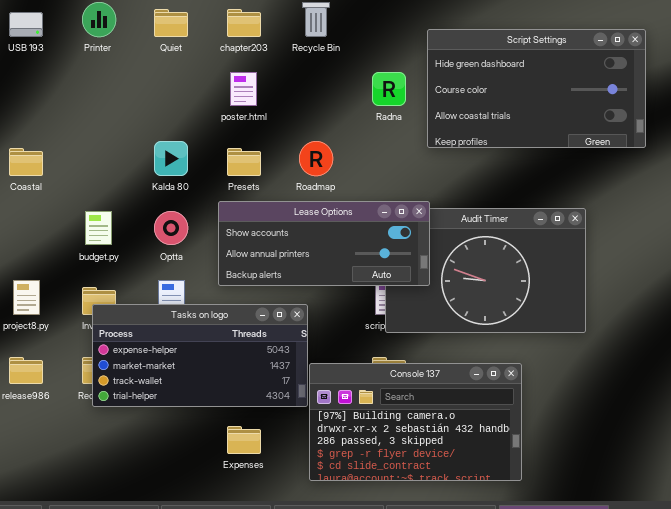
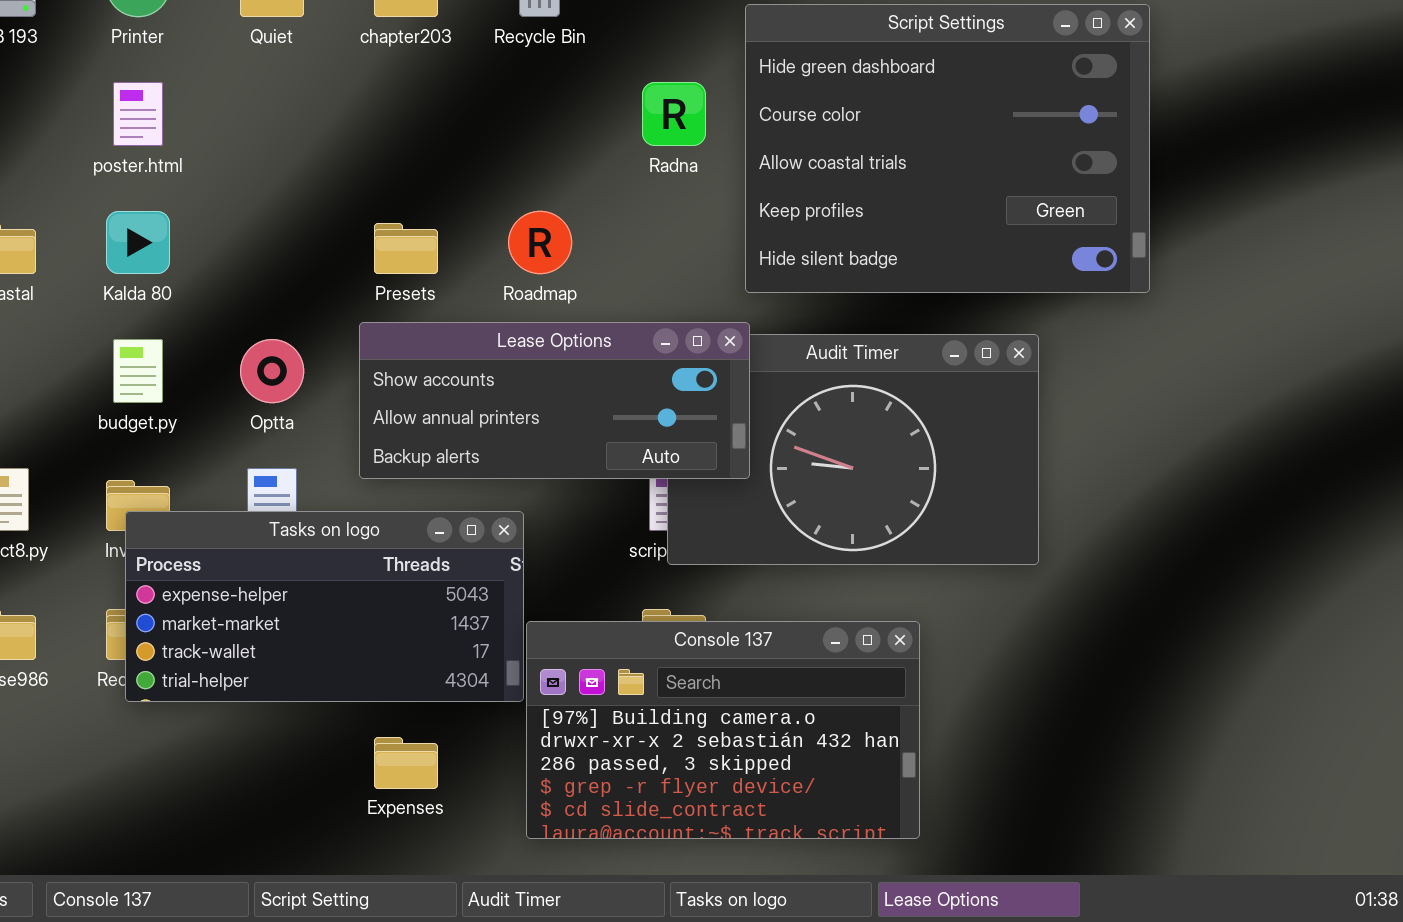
Script Settings: [427,29,646,148] -> [745,4,1150,293], resized
poster.html: [230,72,257,106] -> [113,82,163,146], moved
Kalda 80: [154,141,188,176] -> [106,211,170,274], moved

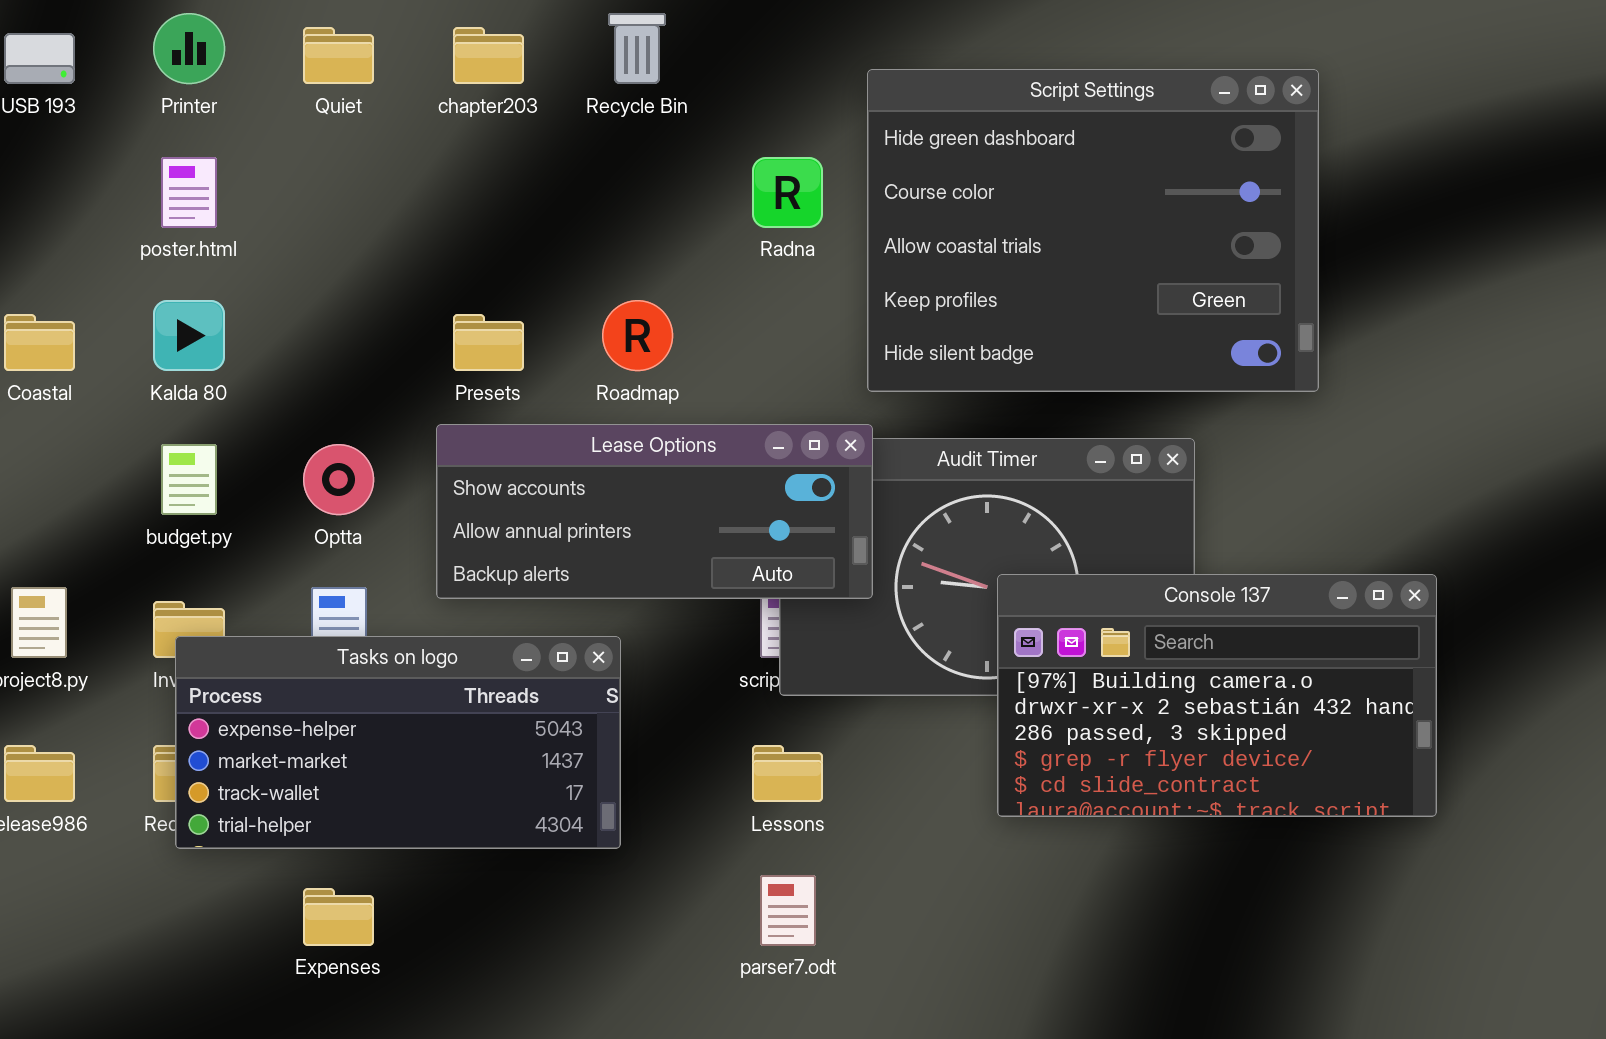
Console 137: [526,621,920,839] -> [997,574,1437,817], moved
Expenses: [374,737,438,789] -> [303,888,374,946], moved

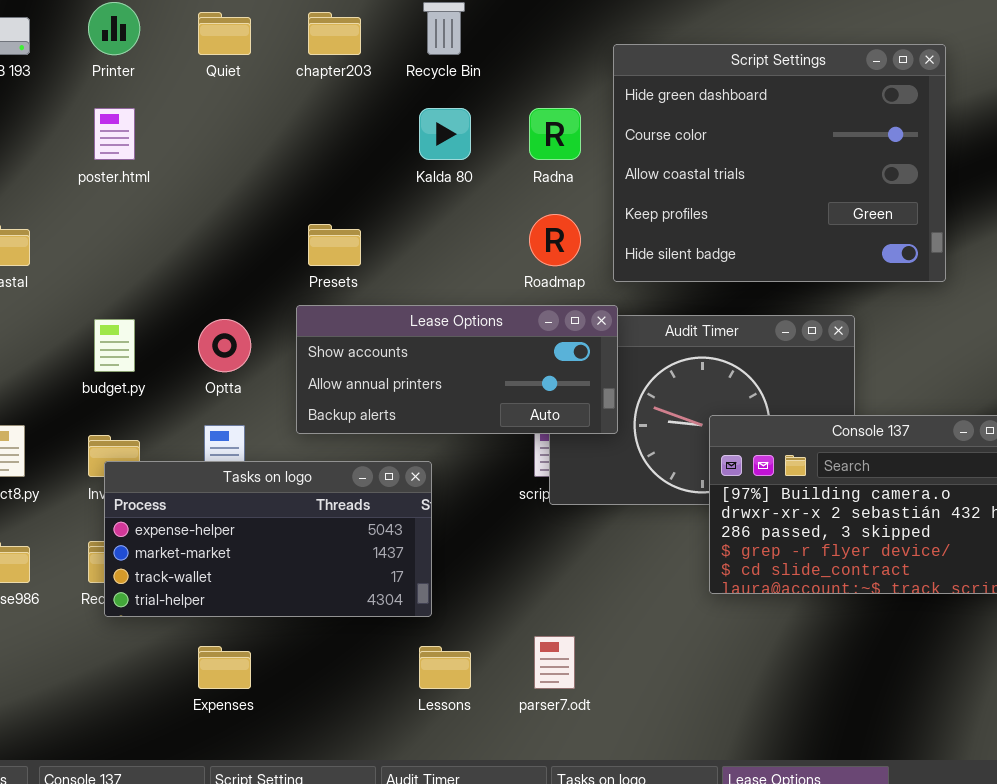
Kalda 80: [153,300,225,371] -> [419,108,471,160], moved
Roadmap: [602,300,673,371] -> [529,214,581,266], moved
Lessons: [752,745,823,802] -> [419,646,471,689], moved

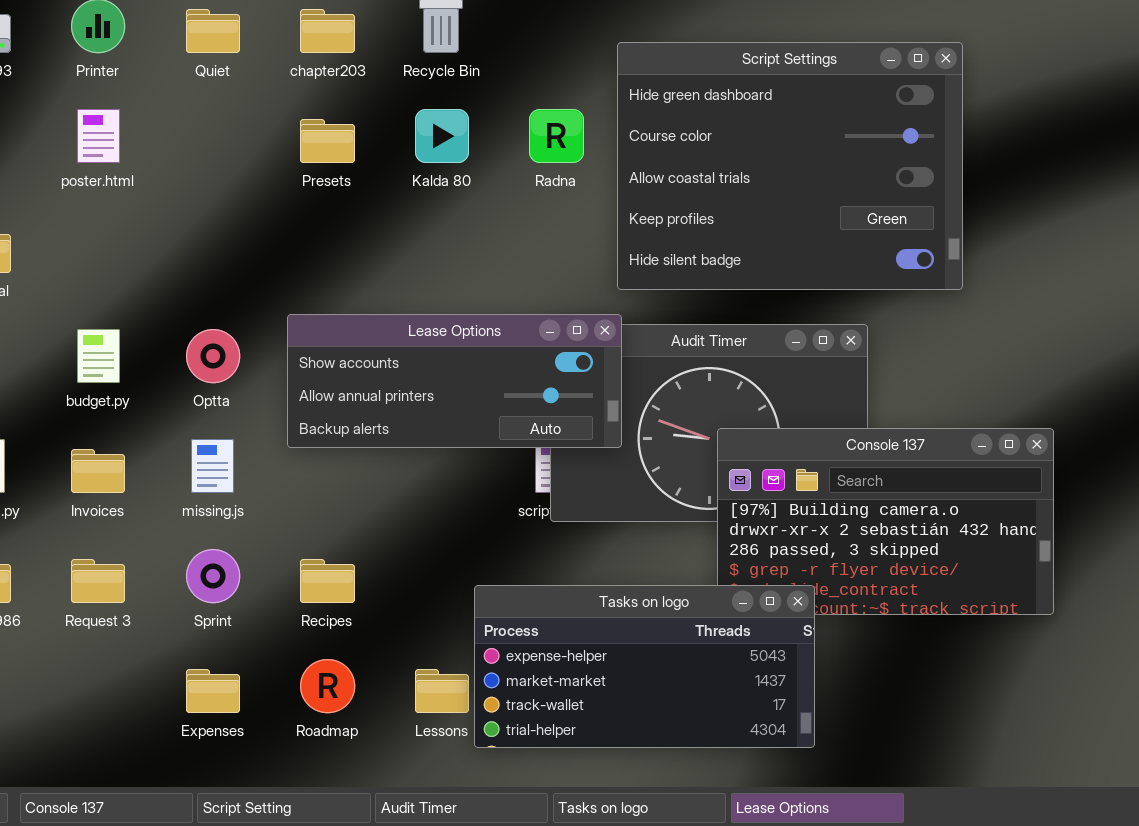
Roadmap: [529,214,581,266] -> [300,659,355,713], moved
Presets: [308,224,361,266] -> [300,119,355,163], moved
Tasks on logo: [104,461,432,617] -> [474,585,815,748], moved

